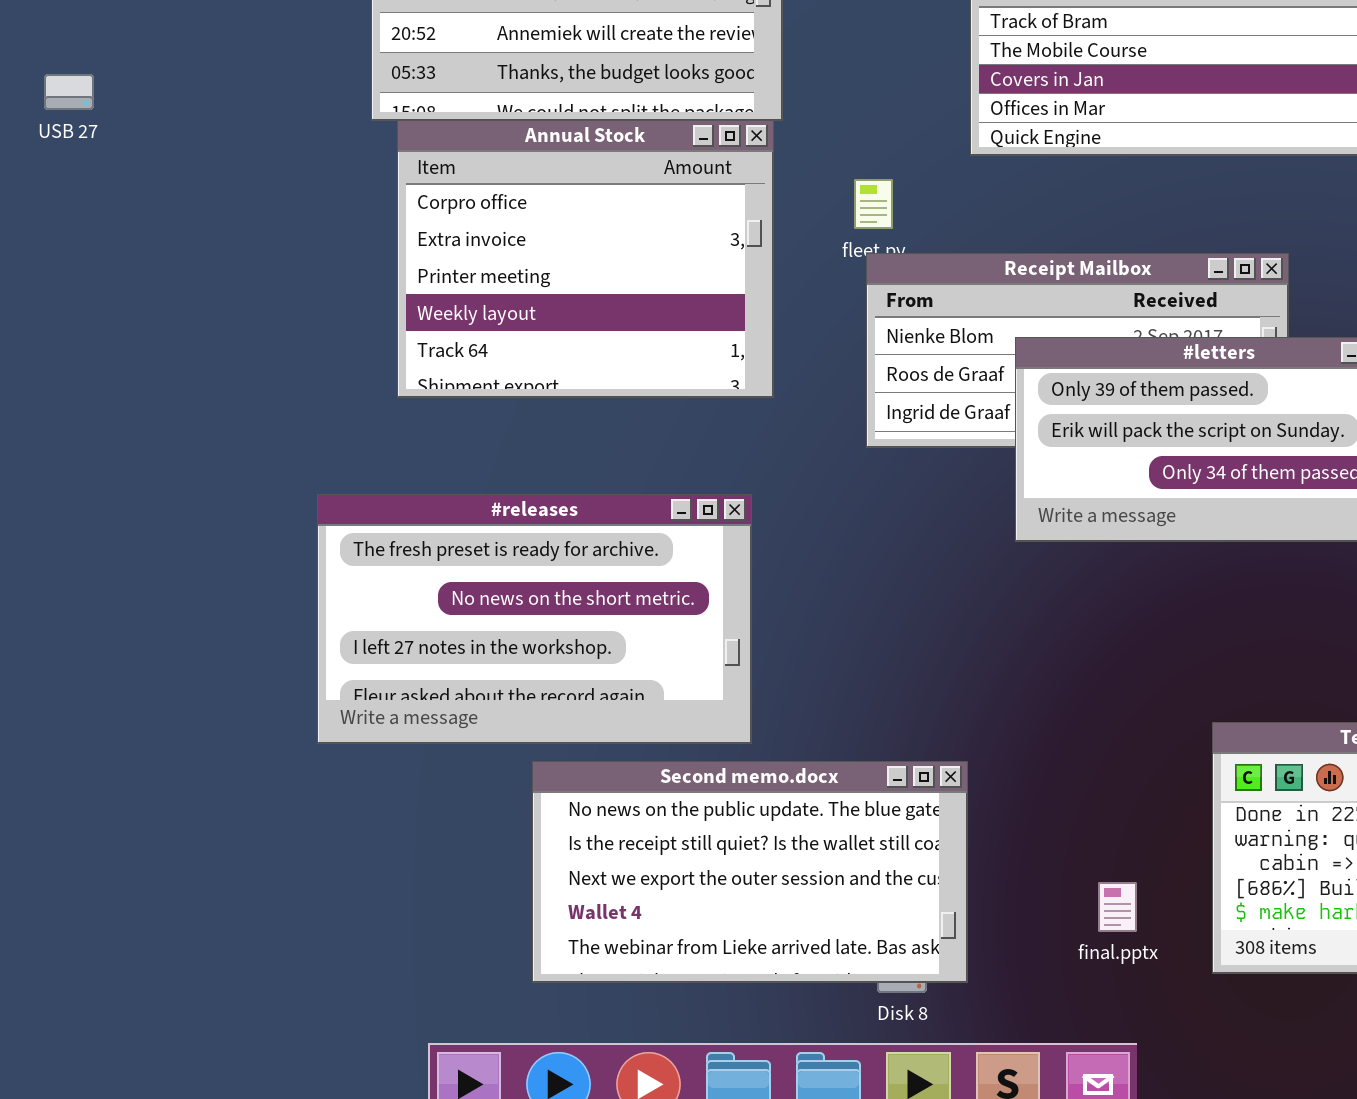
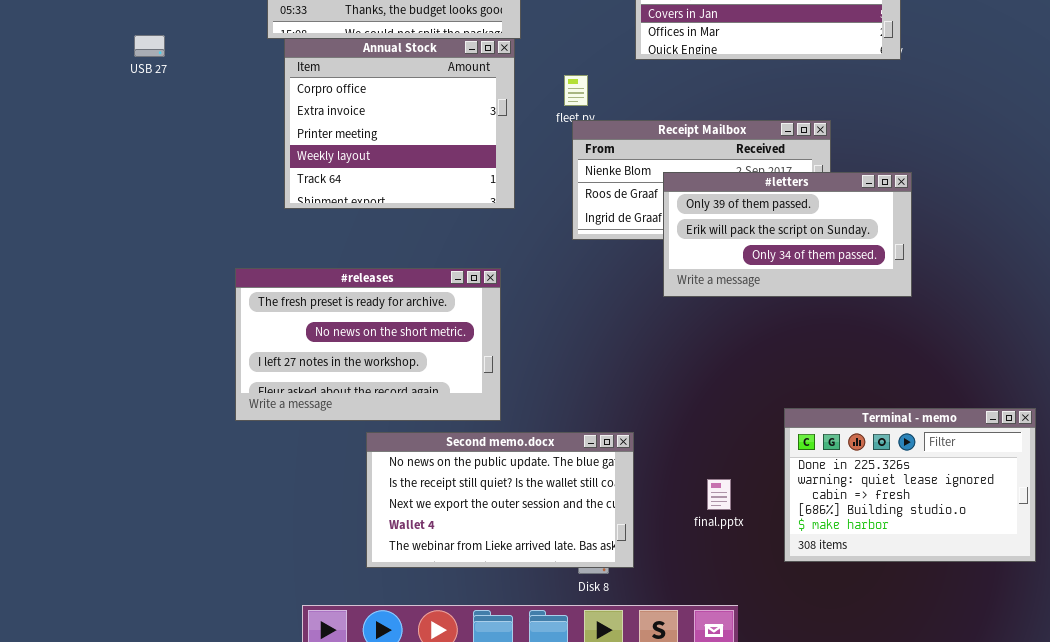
USB 27: [44,74,94,110] -> [134,35,165,57], moved
final.pptx: [1098,882,1137,932] -> [707,479,731,510], moved

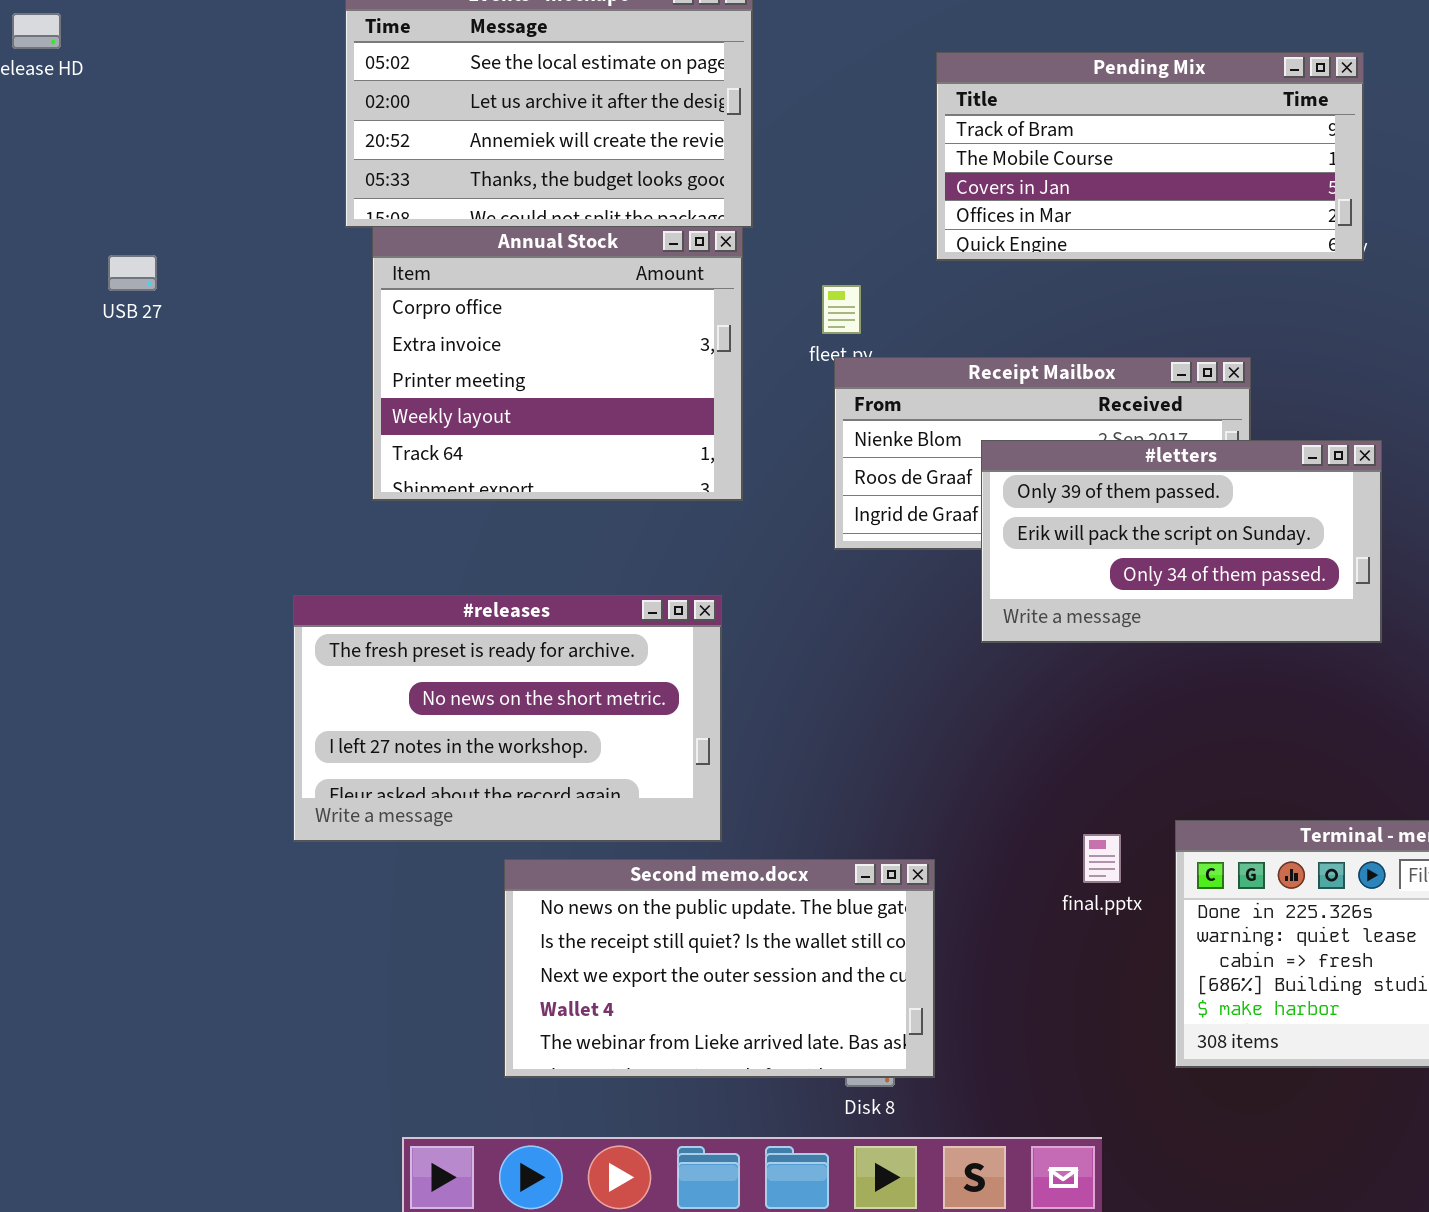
USB 27: [134,35,165,57] -> [108,255,157,291], moved
final.pptx: [707,479,731,510] -> [1083,834,1121,883], moved

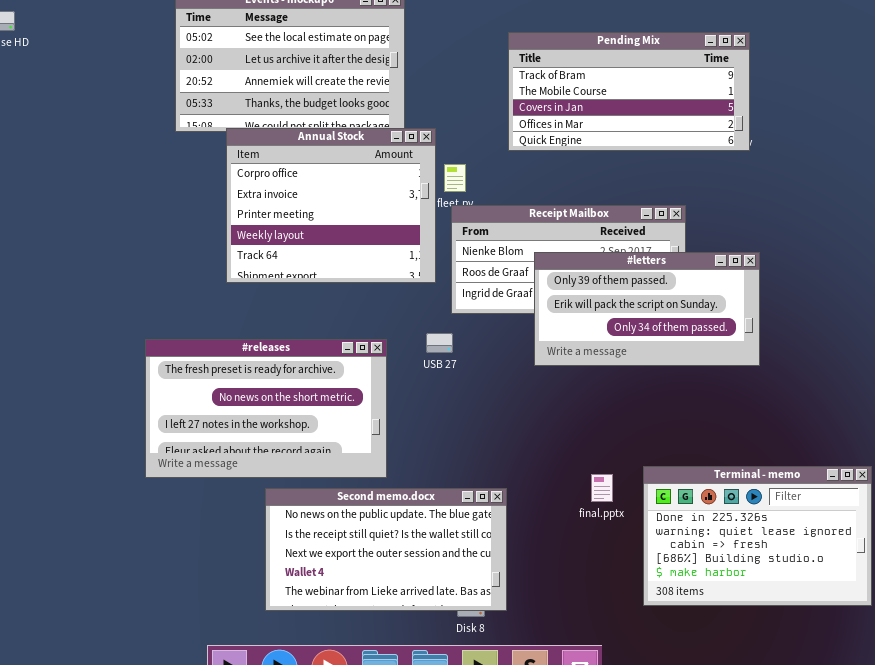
Annual Stock: [372,226,743,501] -> [226,128,436,283], moved
USB 27: [108,255,157,291] -> [426,333,453,353], moved

